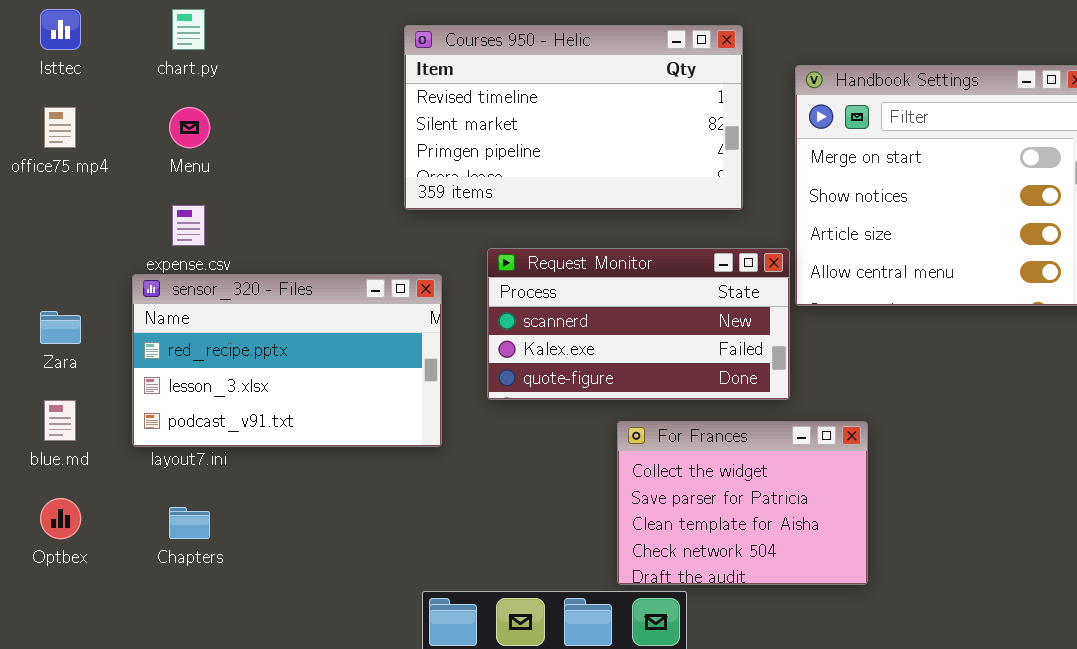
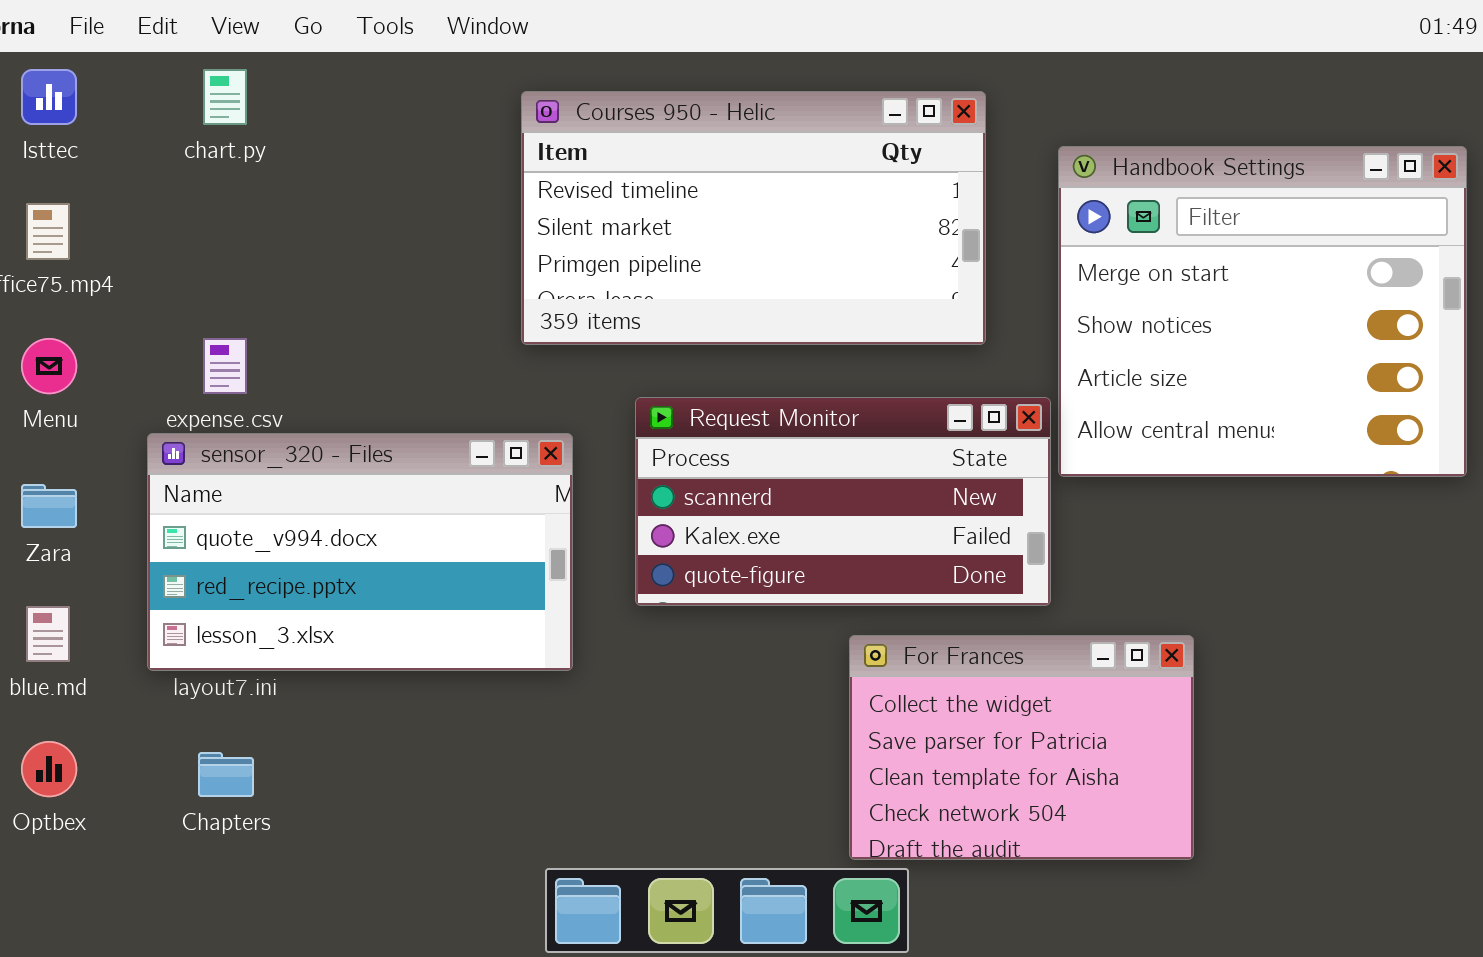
Menu: [169,107,210,148] -> [21,338,77,394], moved
sensor_320 - Files: [132,274,442,447] -> [147,433,573,671], scrolled up 1 row
For Frances: [617,421,868,585] -> [849,635,1194,860], moved

